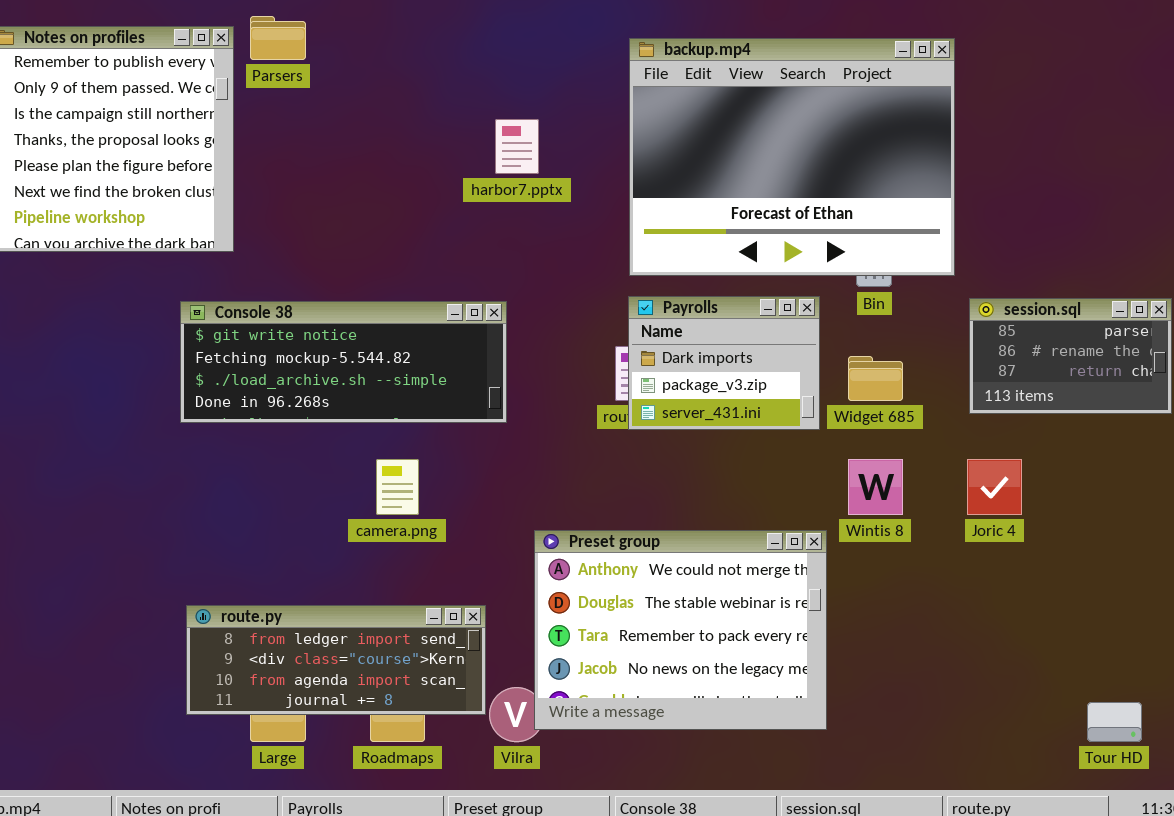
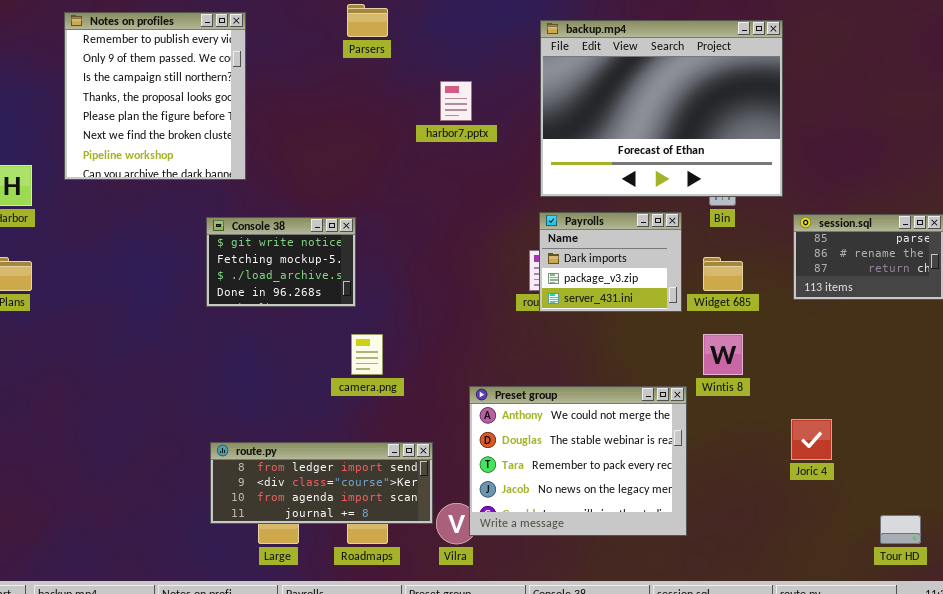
Parsers: [250,16,306,60] -> [347,4,388,37], moved
Console 38: [180,301,507,423] -> [206,217,356,307], resized
Joric 4: [967,459,1022,515] -> [791,419,832,460], moved

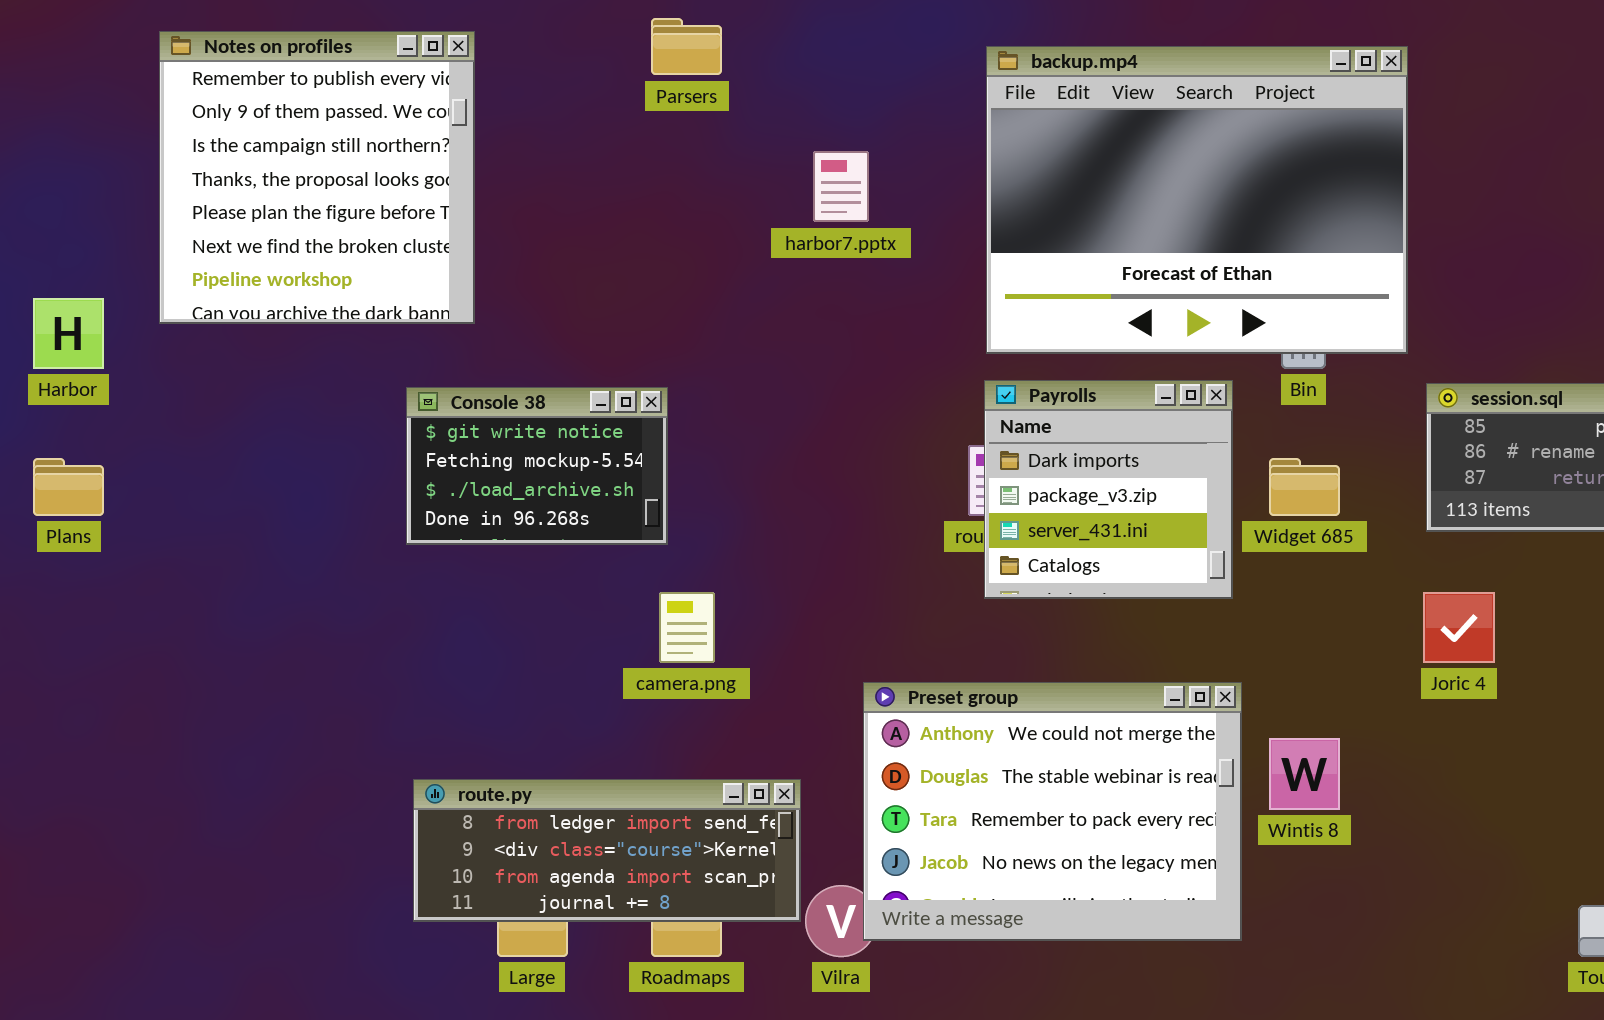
Payrolls: [539,212,682,312] -> [984,380,1233,599], resized
Wintis 8: [703,334,743,375] -> [1269,738,1340,810], moved
Joric 4: [791,419,832,460] -> [1423,592,1495,663], moved

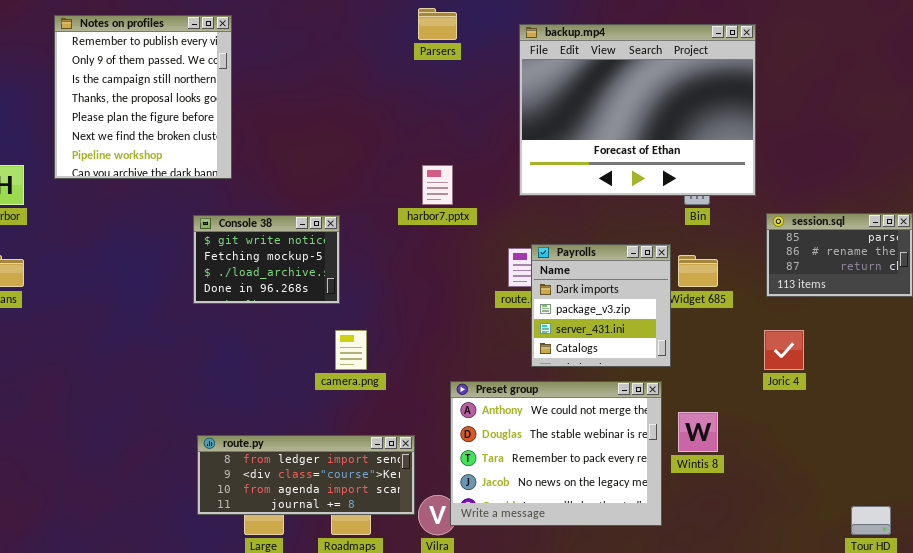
Parsers: [651,18,722,75] -> [418,8,457,40], moved
harbor7.pptx: [813,151,869,222] -> [422,165,453,205], moved
Payrolls: [984,380,1233,599] -> [531,244,671,367], moved

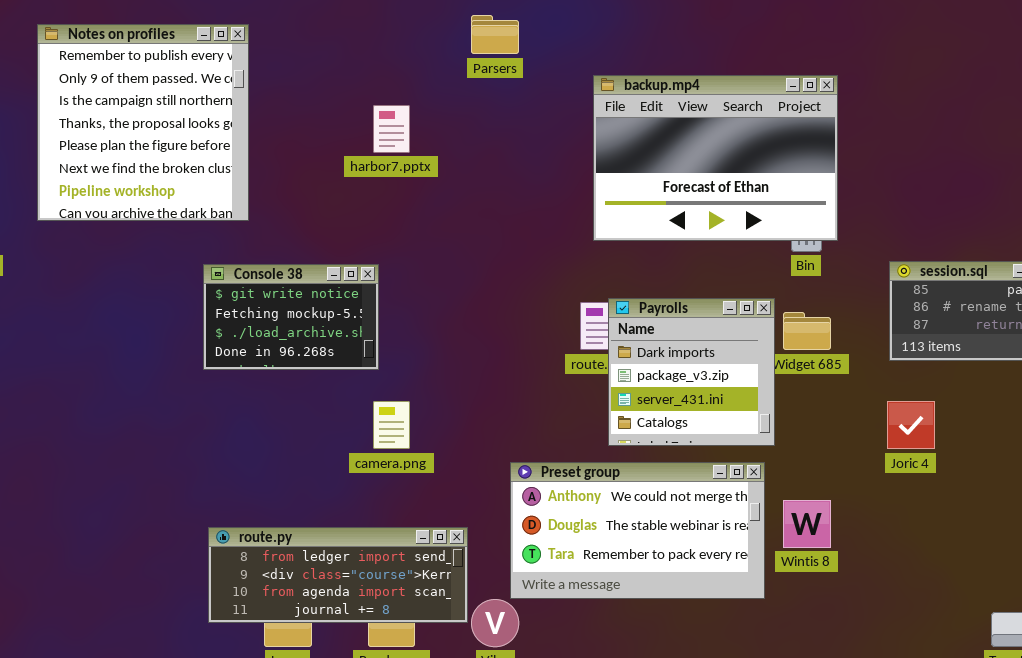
backup.mp4: [519,24,756,196] -> [593,75,838,241], resized
harbor7.pptx: [422,165,453,205] -> [373,105,410,153], moved
Preset group: [450,381,662,526] -> [510,462,765,599], resized

